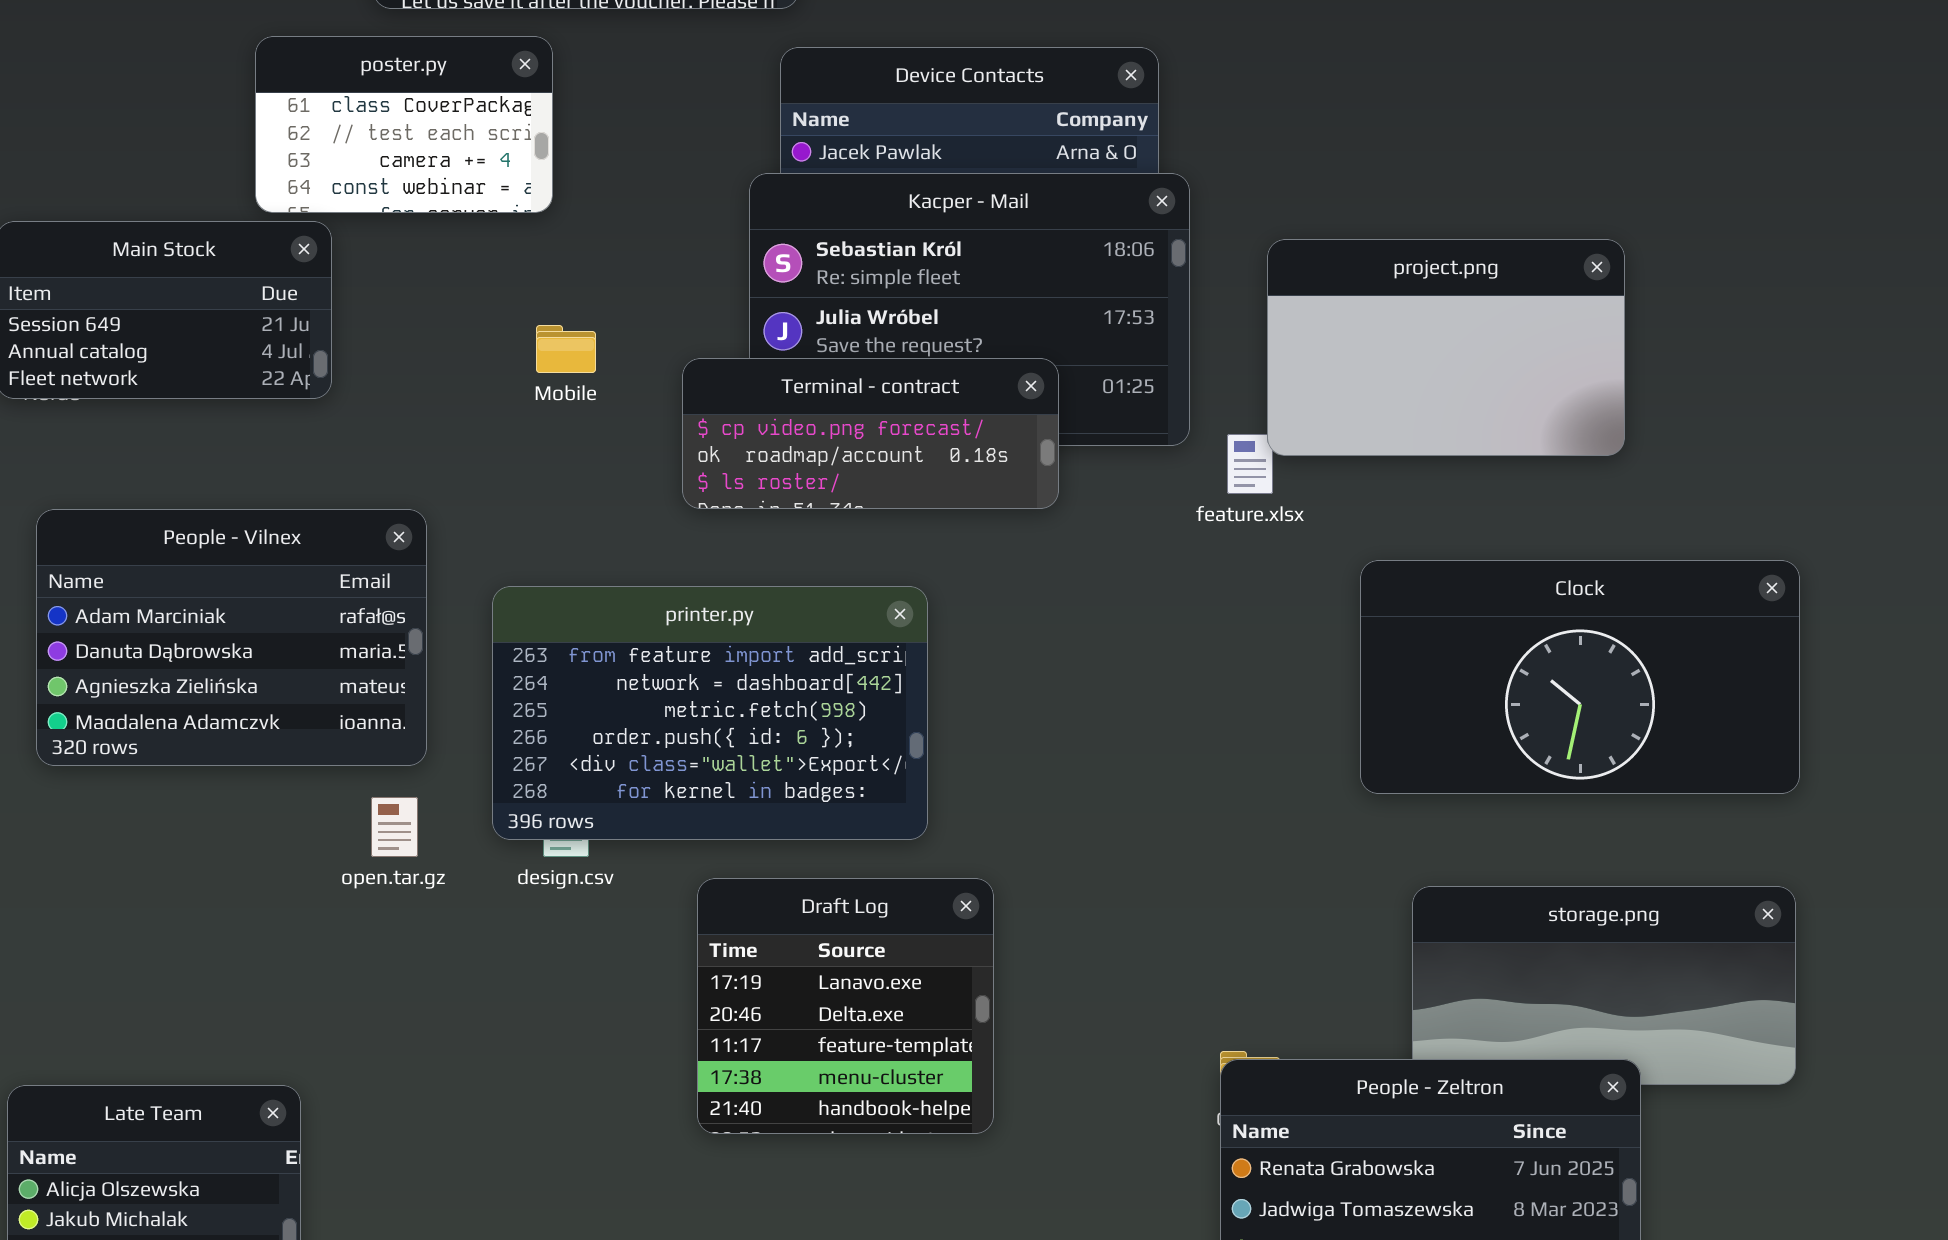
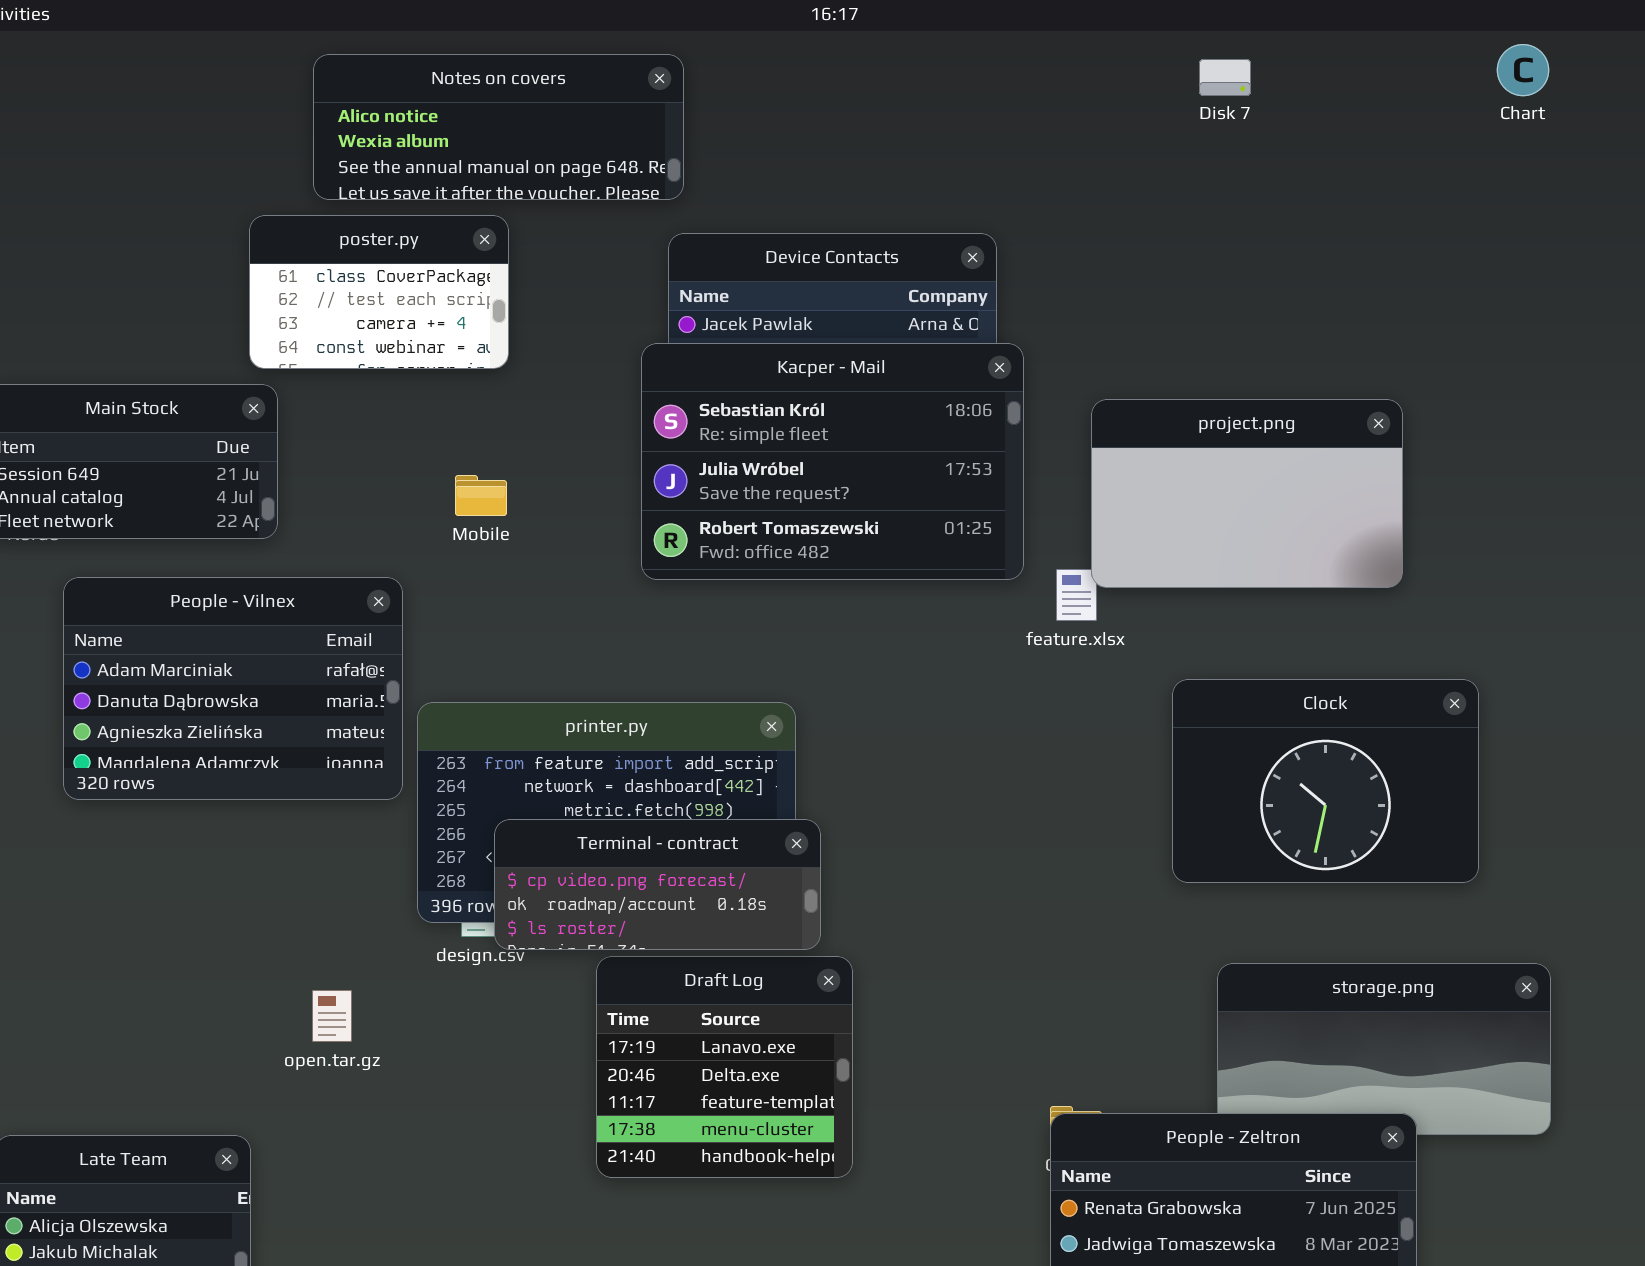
poster.py: [255,36,553,213] -> [249,215,509,369], moved
Terminal - contract: [682,358,1059,509] -> [494,819,821,950], moved
People - Vilnex: [36,509,427,766] -> [63,577,403,800], moved
Clock: [1360,560,1800,794] -> [1172,679,1479,883], resized
open.tar.gz: [371,797,418,857] -> [312,990,352,1042], moved

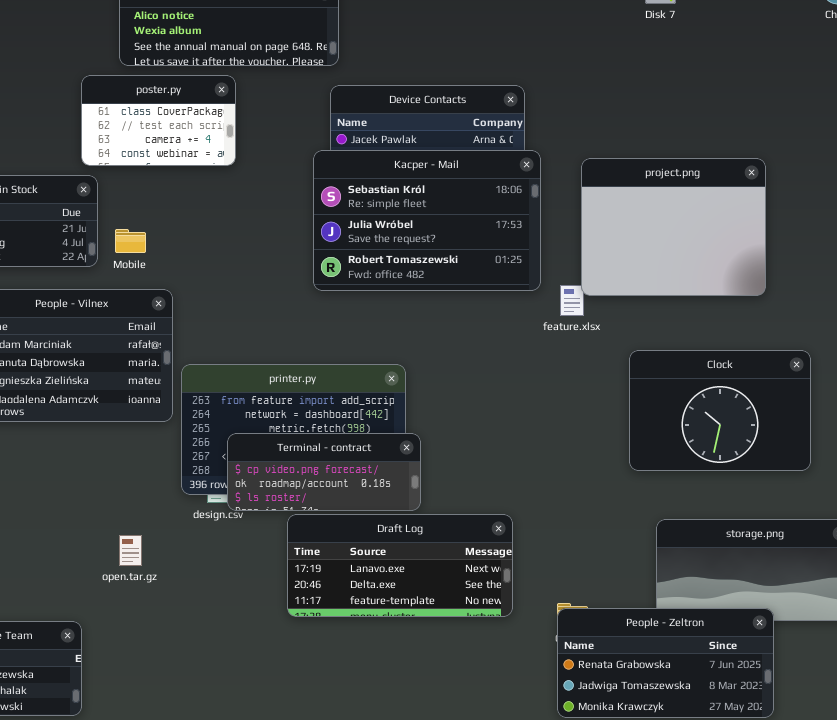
project.png: [1091,399,1403,588] -> [581,158,766,296], resized
Mobile: [455,475,507,516] -> [115,229,146,253], moved
Draft Log: [596,956,853,1178] -> [287,514,513,617], resized

